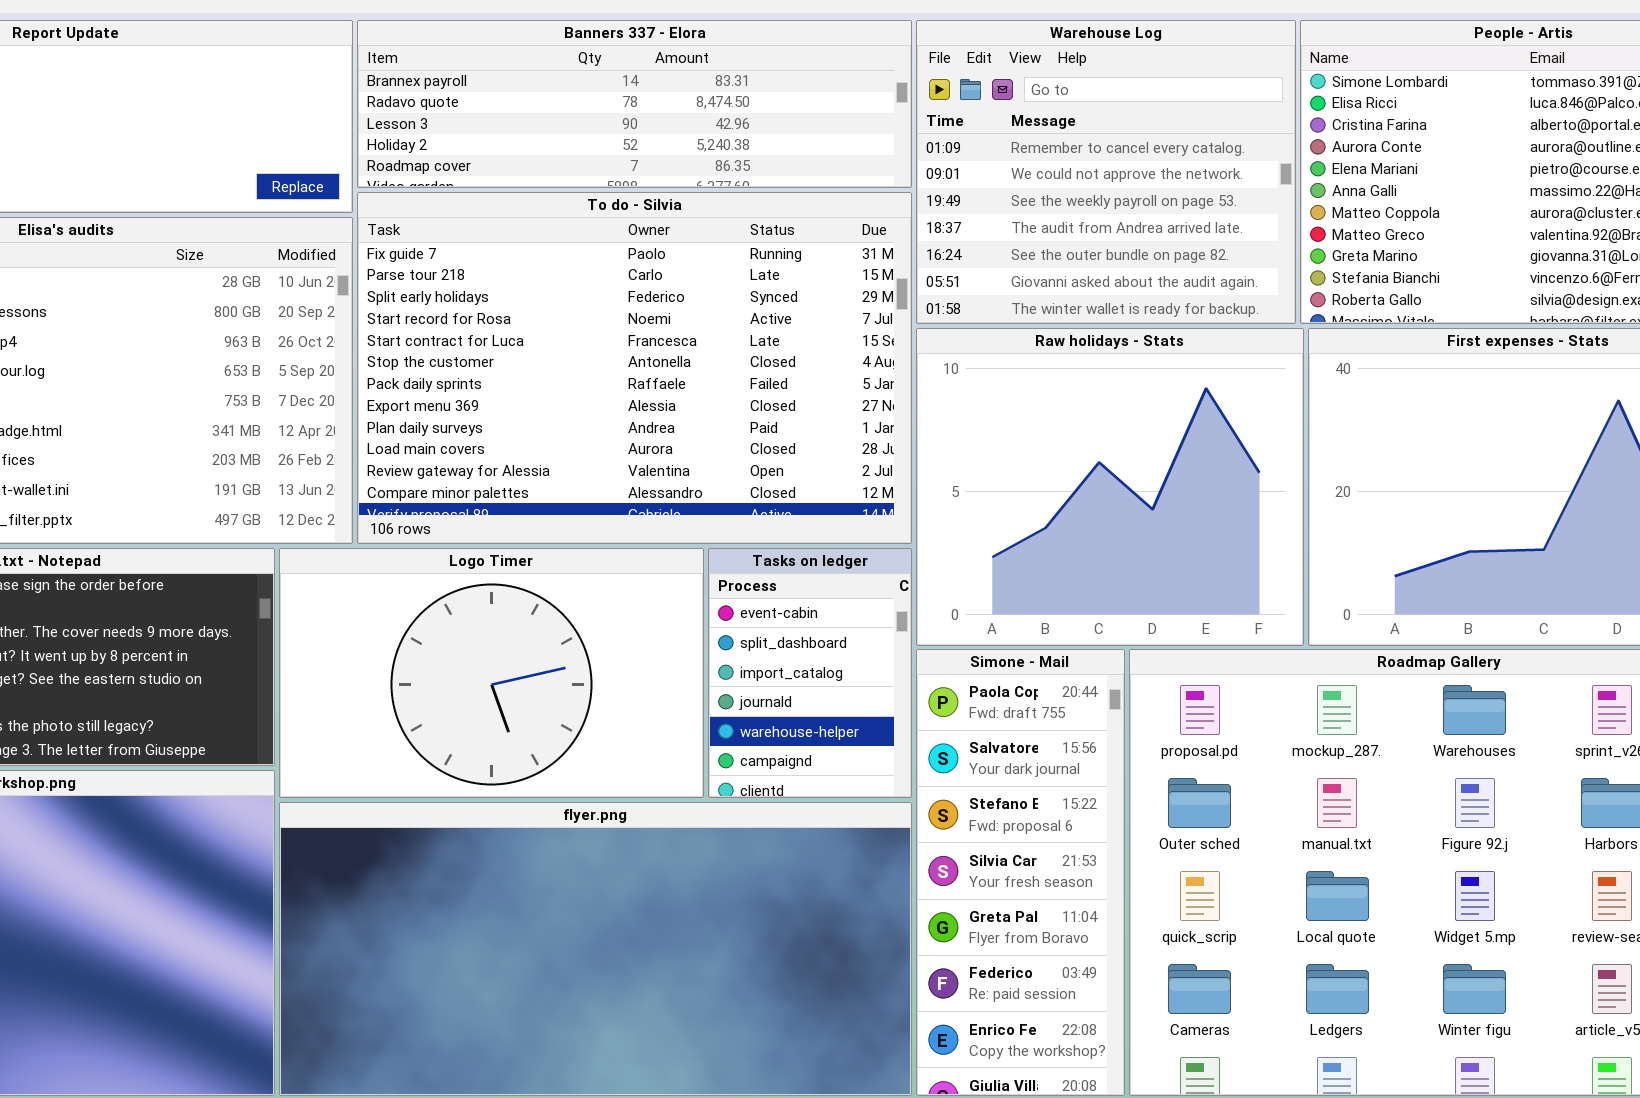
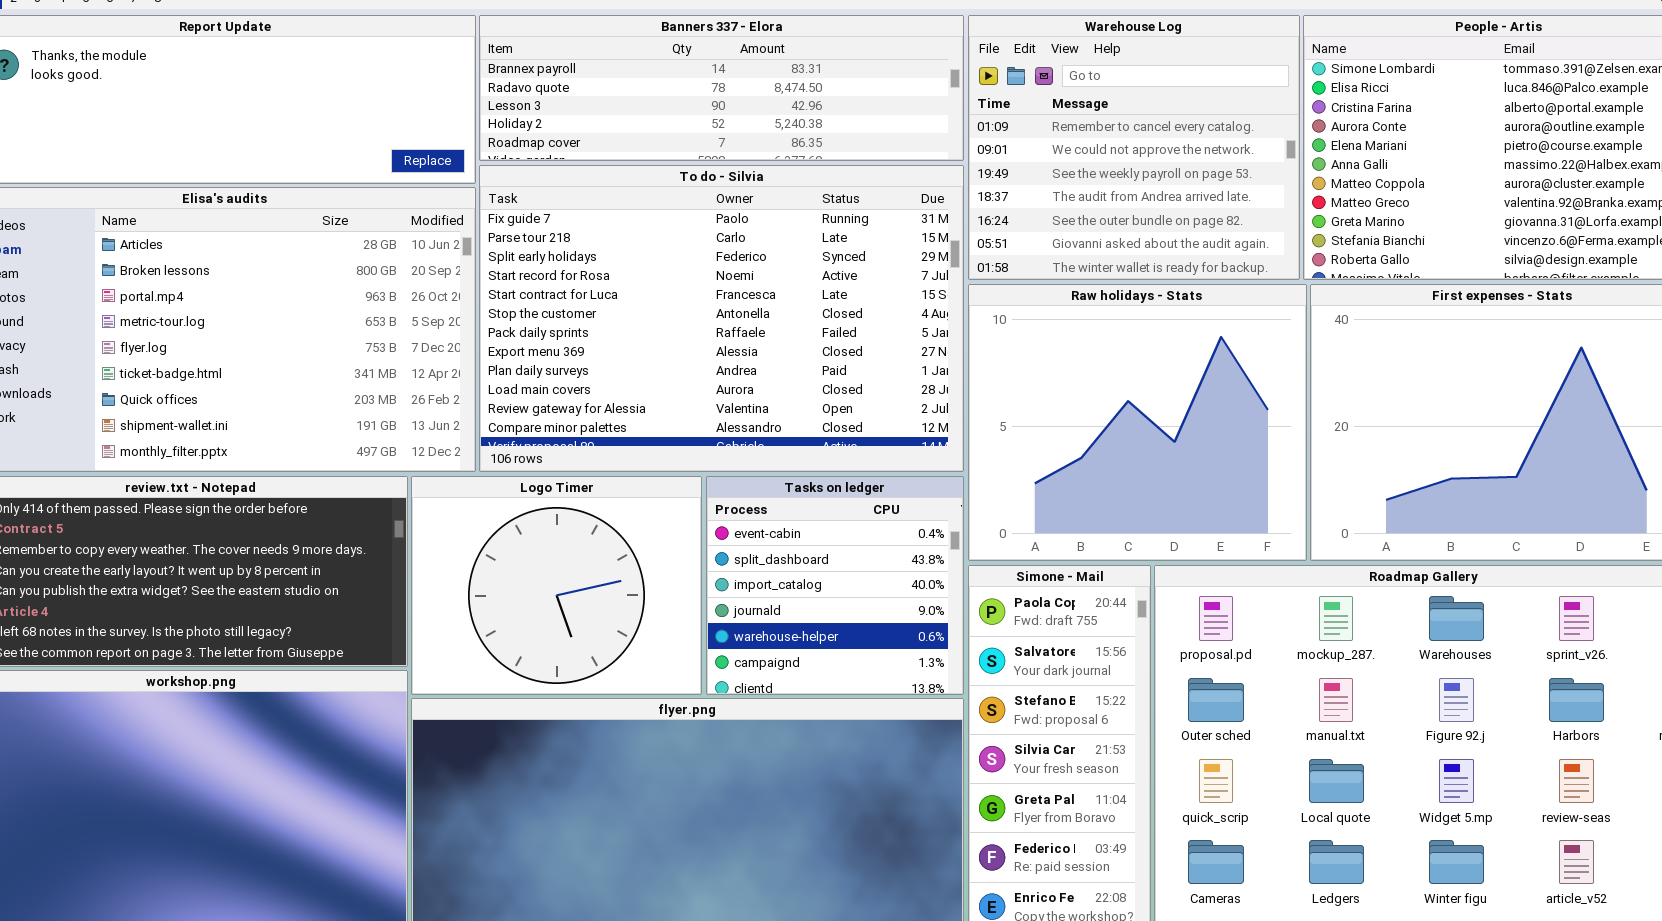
Logo Timer: [279,548,704,798] -> [411,476,702,695], resized
Tasks on ledger: [708,548,912,798] -> [706,476,964,695], resized

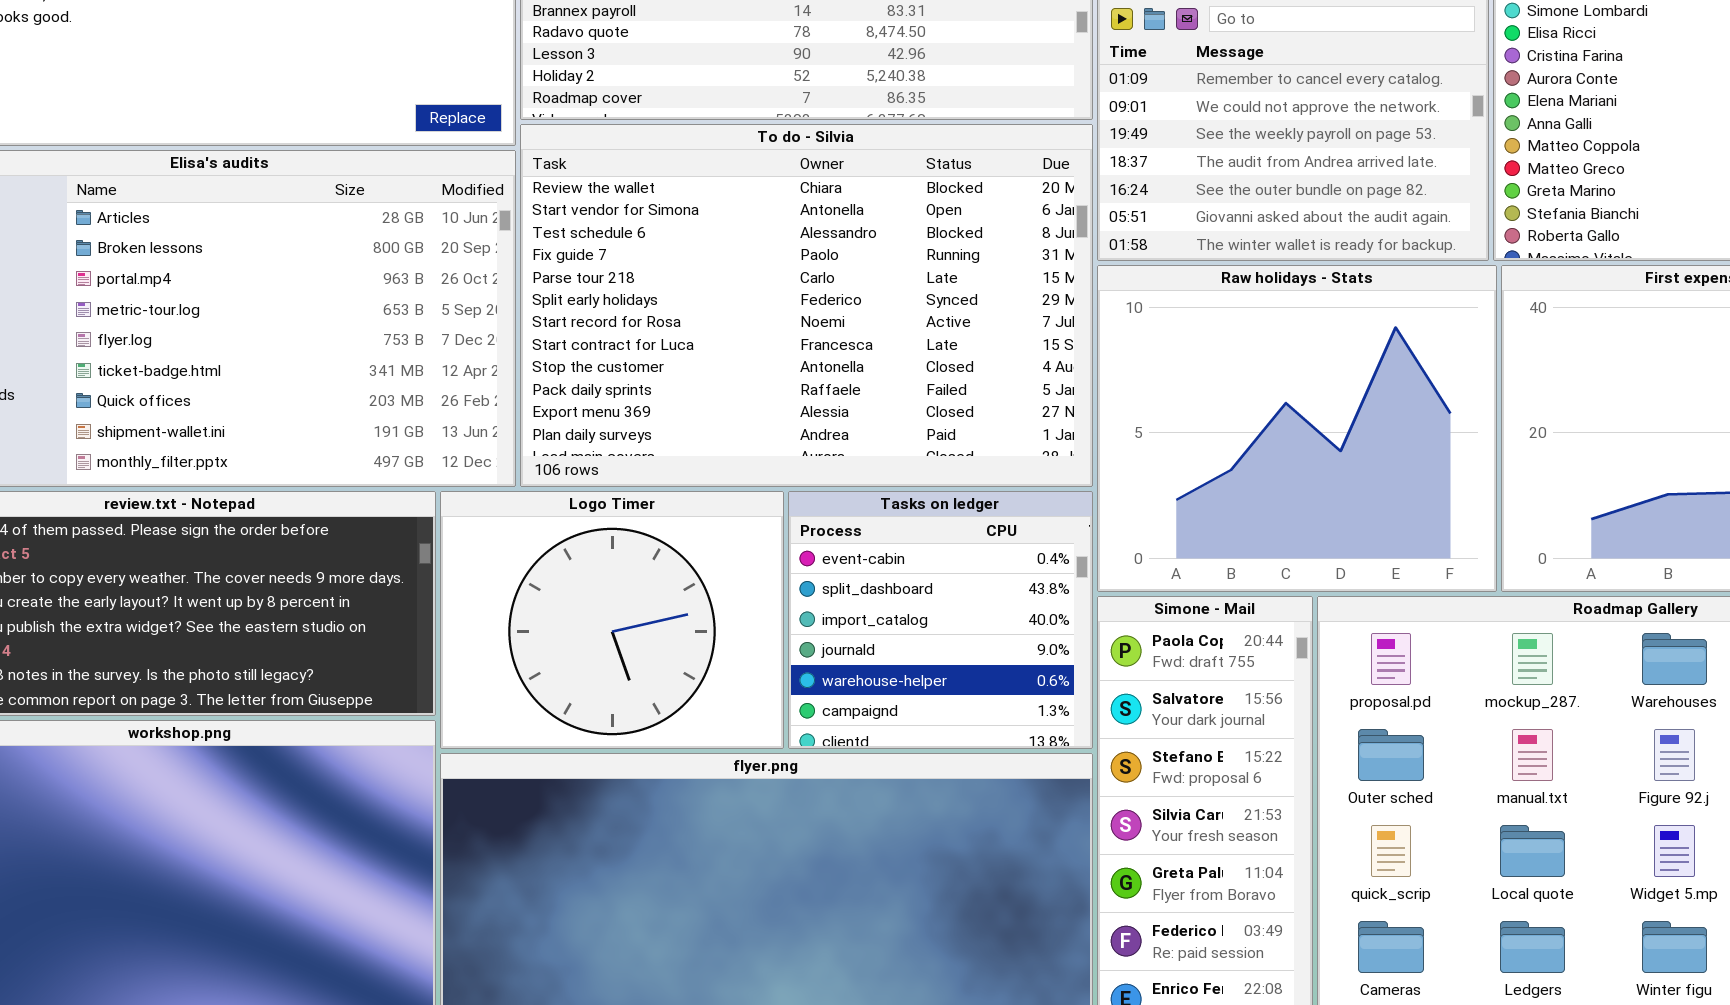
To do - Silvia: [479,165,964,472] -> [520,124,1093,487], scrolled up 3 rows

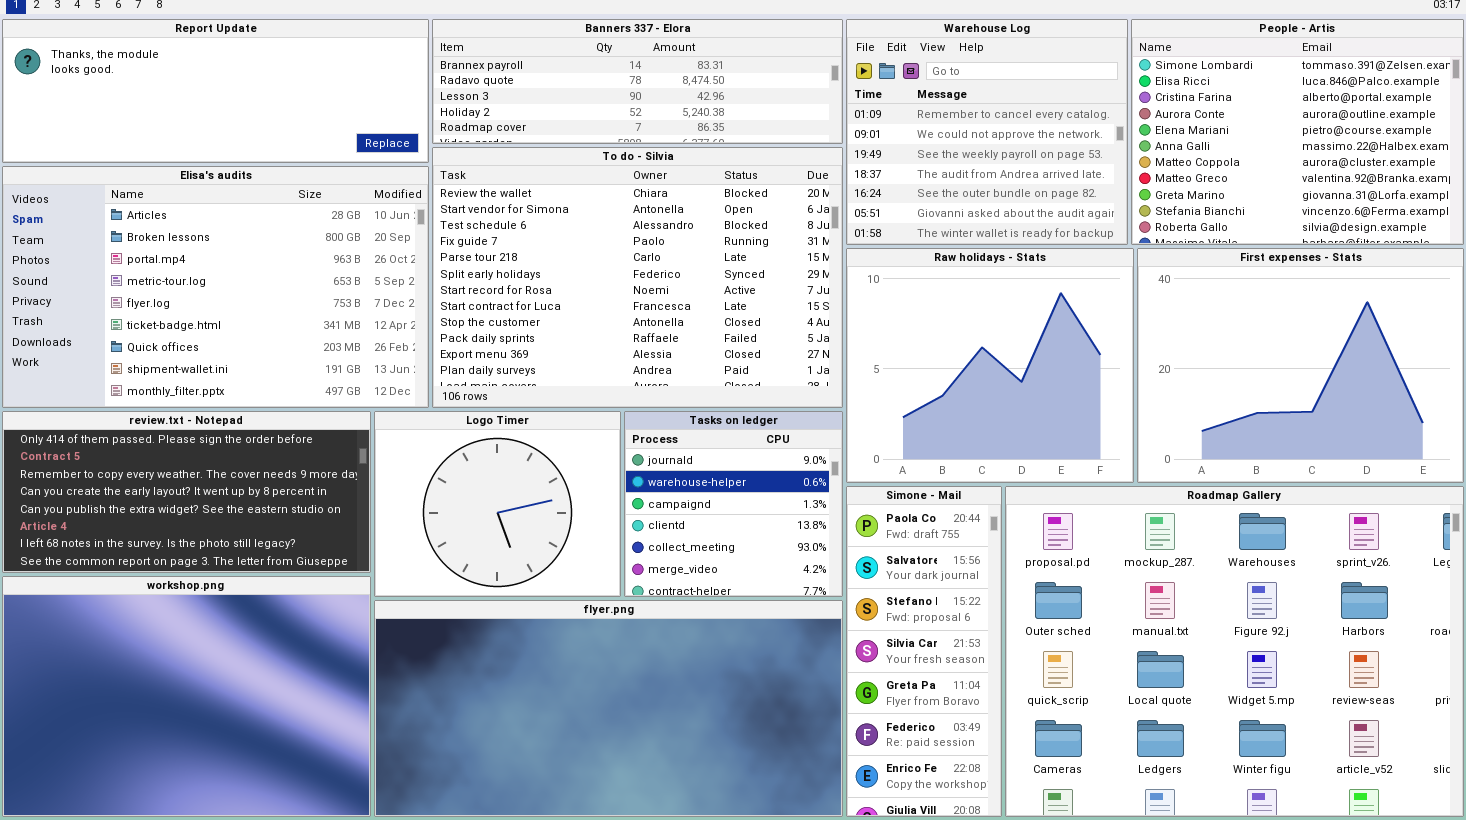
Tasks on ledger: [788,491,1093,749] -> [624,411,843,597], scrolled down 3 rows

